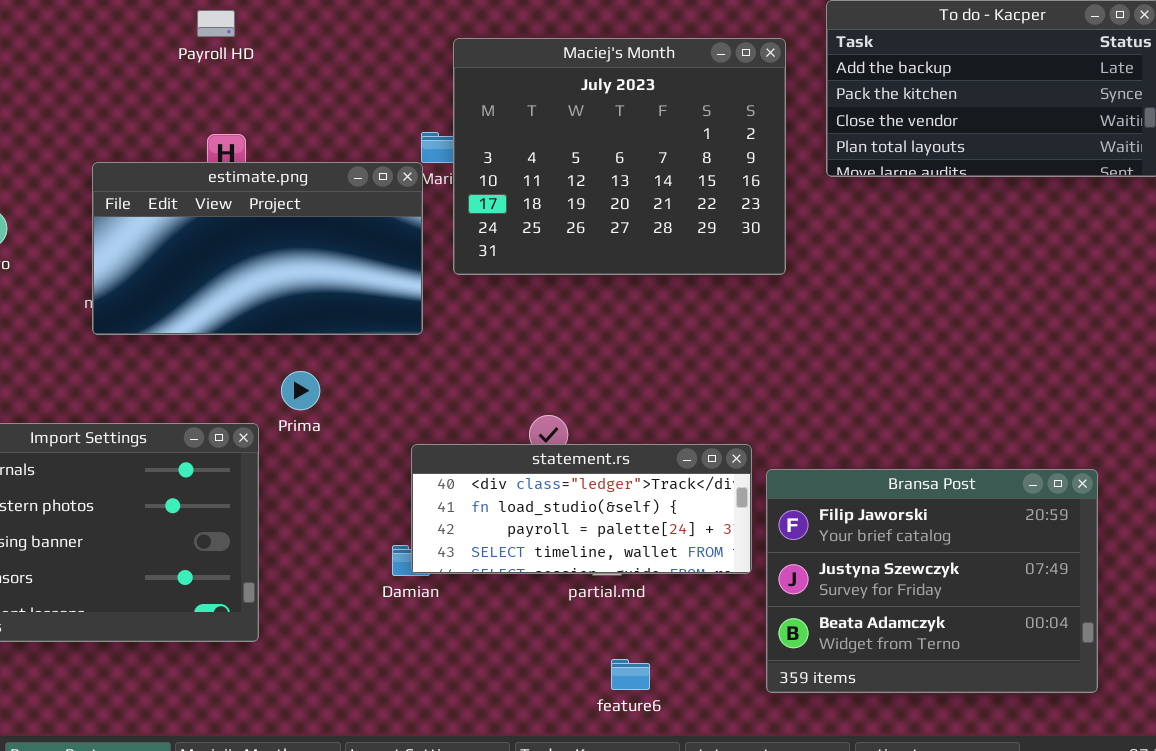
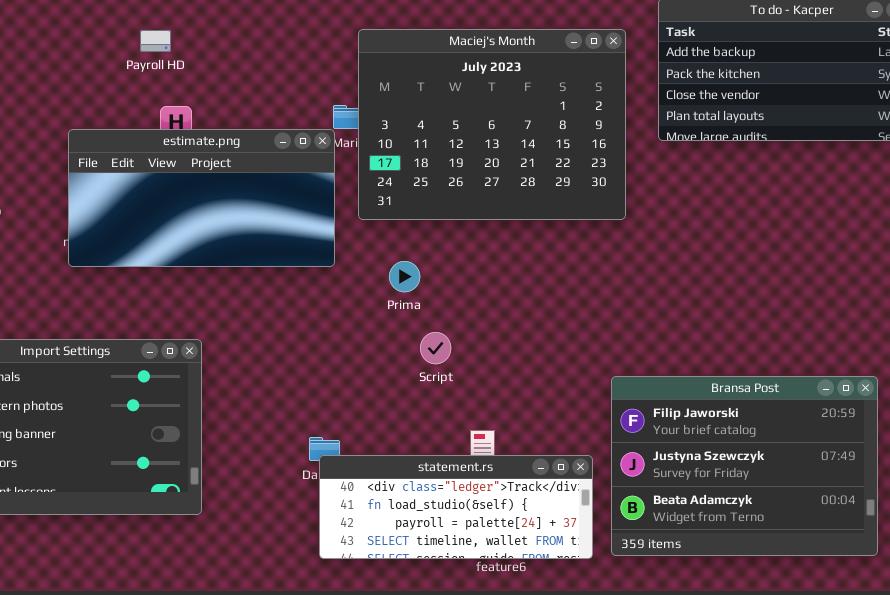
Payroll HD: [197,10,235,37] -> [140,30,171,52], moved
Prima: [281,371,320,410] -> [389,261,420,292], moved
statement.rs: [411,444,752,574] -> [319,455,593,559], moved

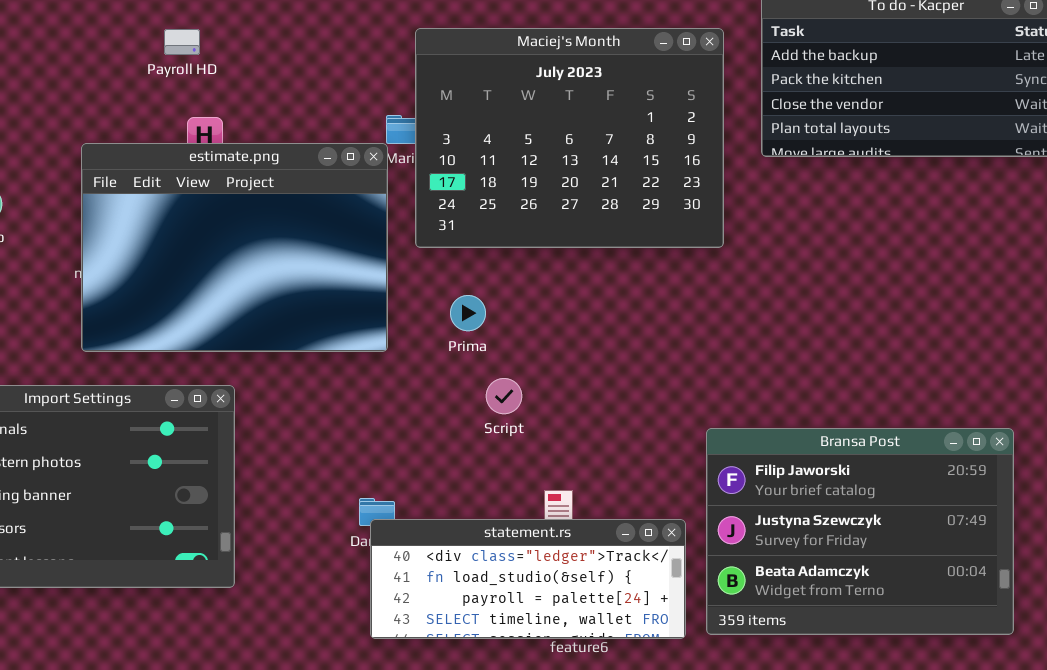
estimate.png: [68,129,335,267] -> [81,143,388,352], resized

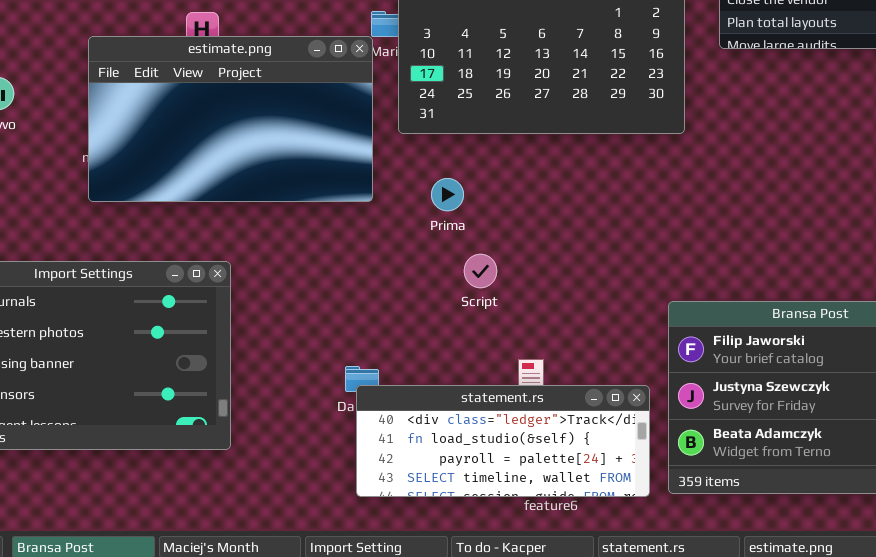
estimate.png: [81,143,388,352] -> [88,36,373,202], resized

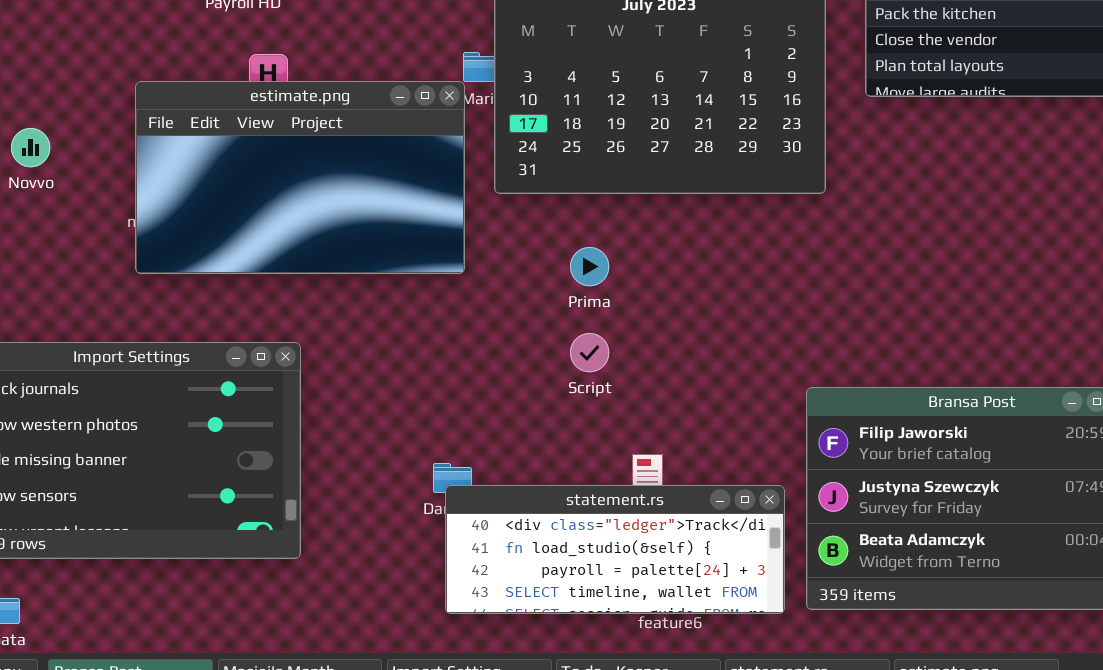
Prima: [431,178,464,211] -> [570,247,609,286], moved

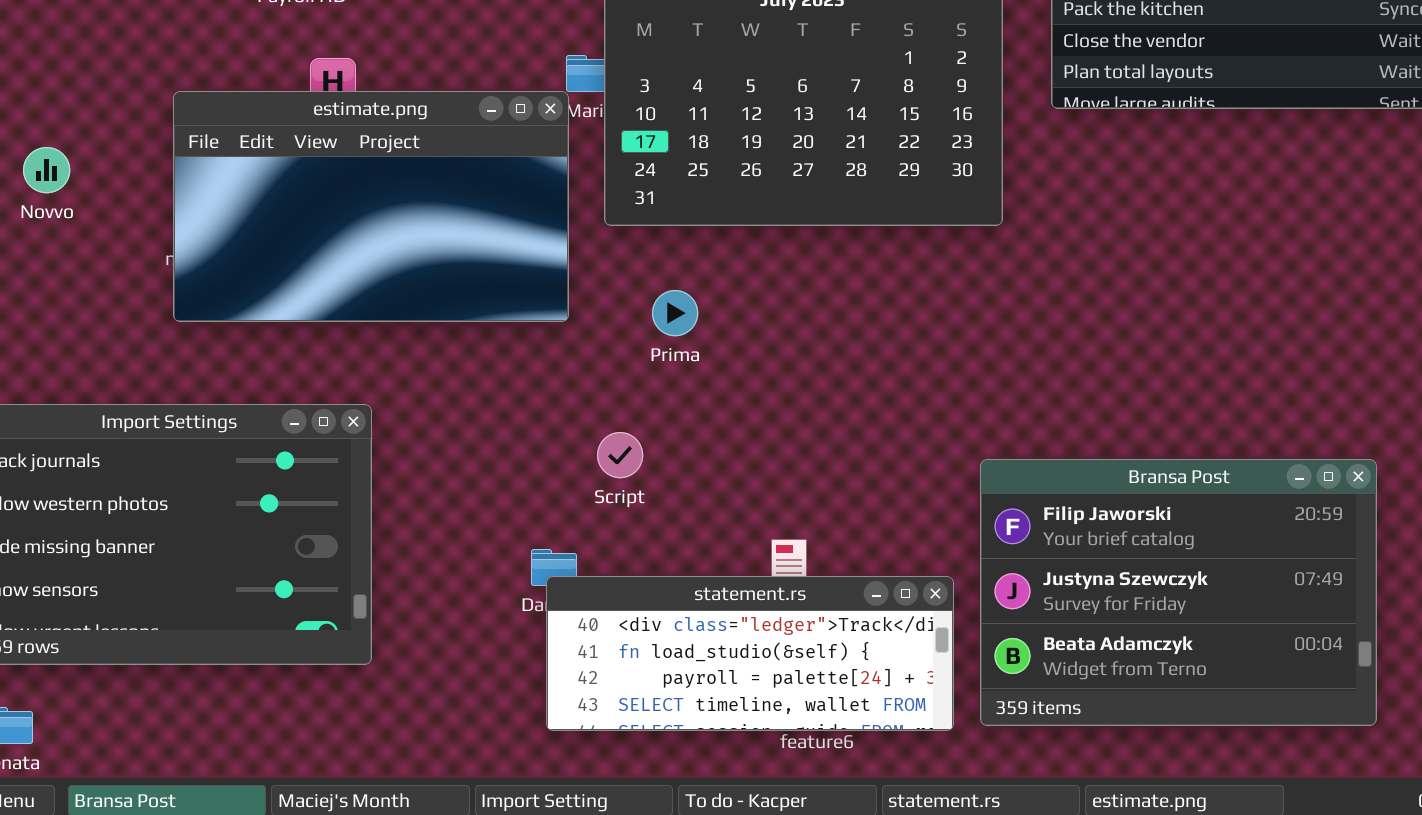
Prima: [570,247,609,286] -> [652,290,698,336], moved
Script: [570,333,609,372] -> [597,432,643,478], moved

